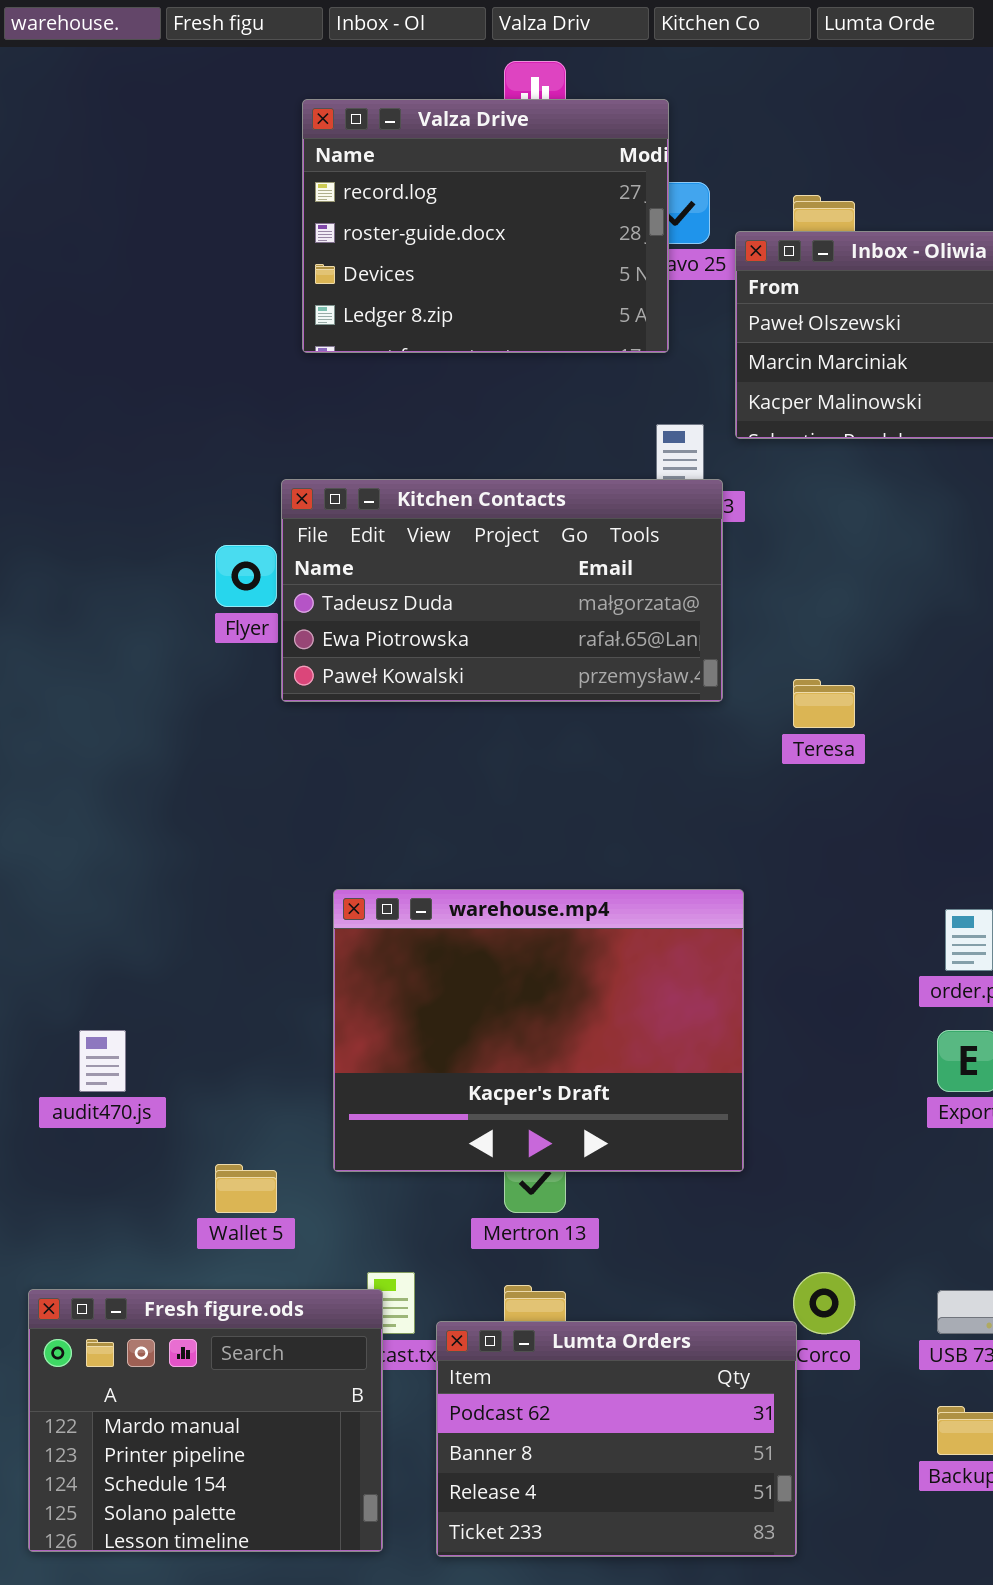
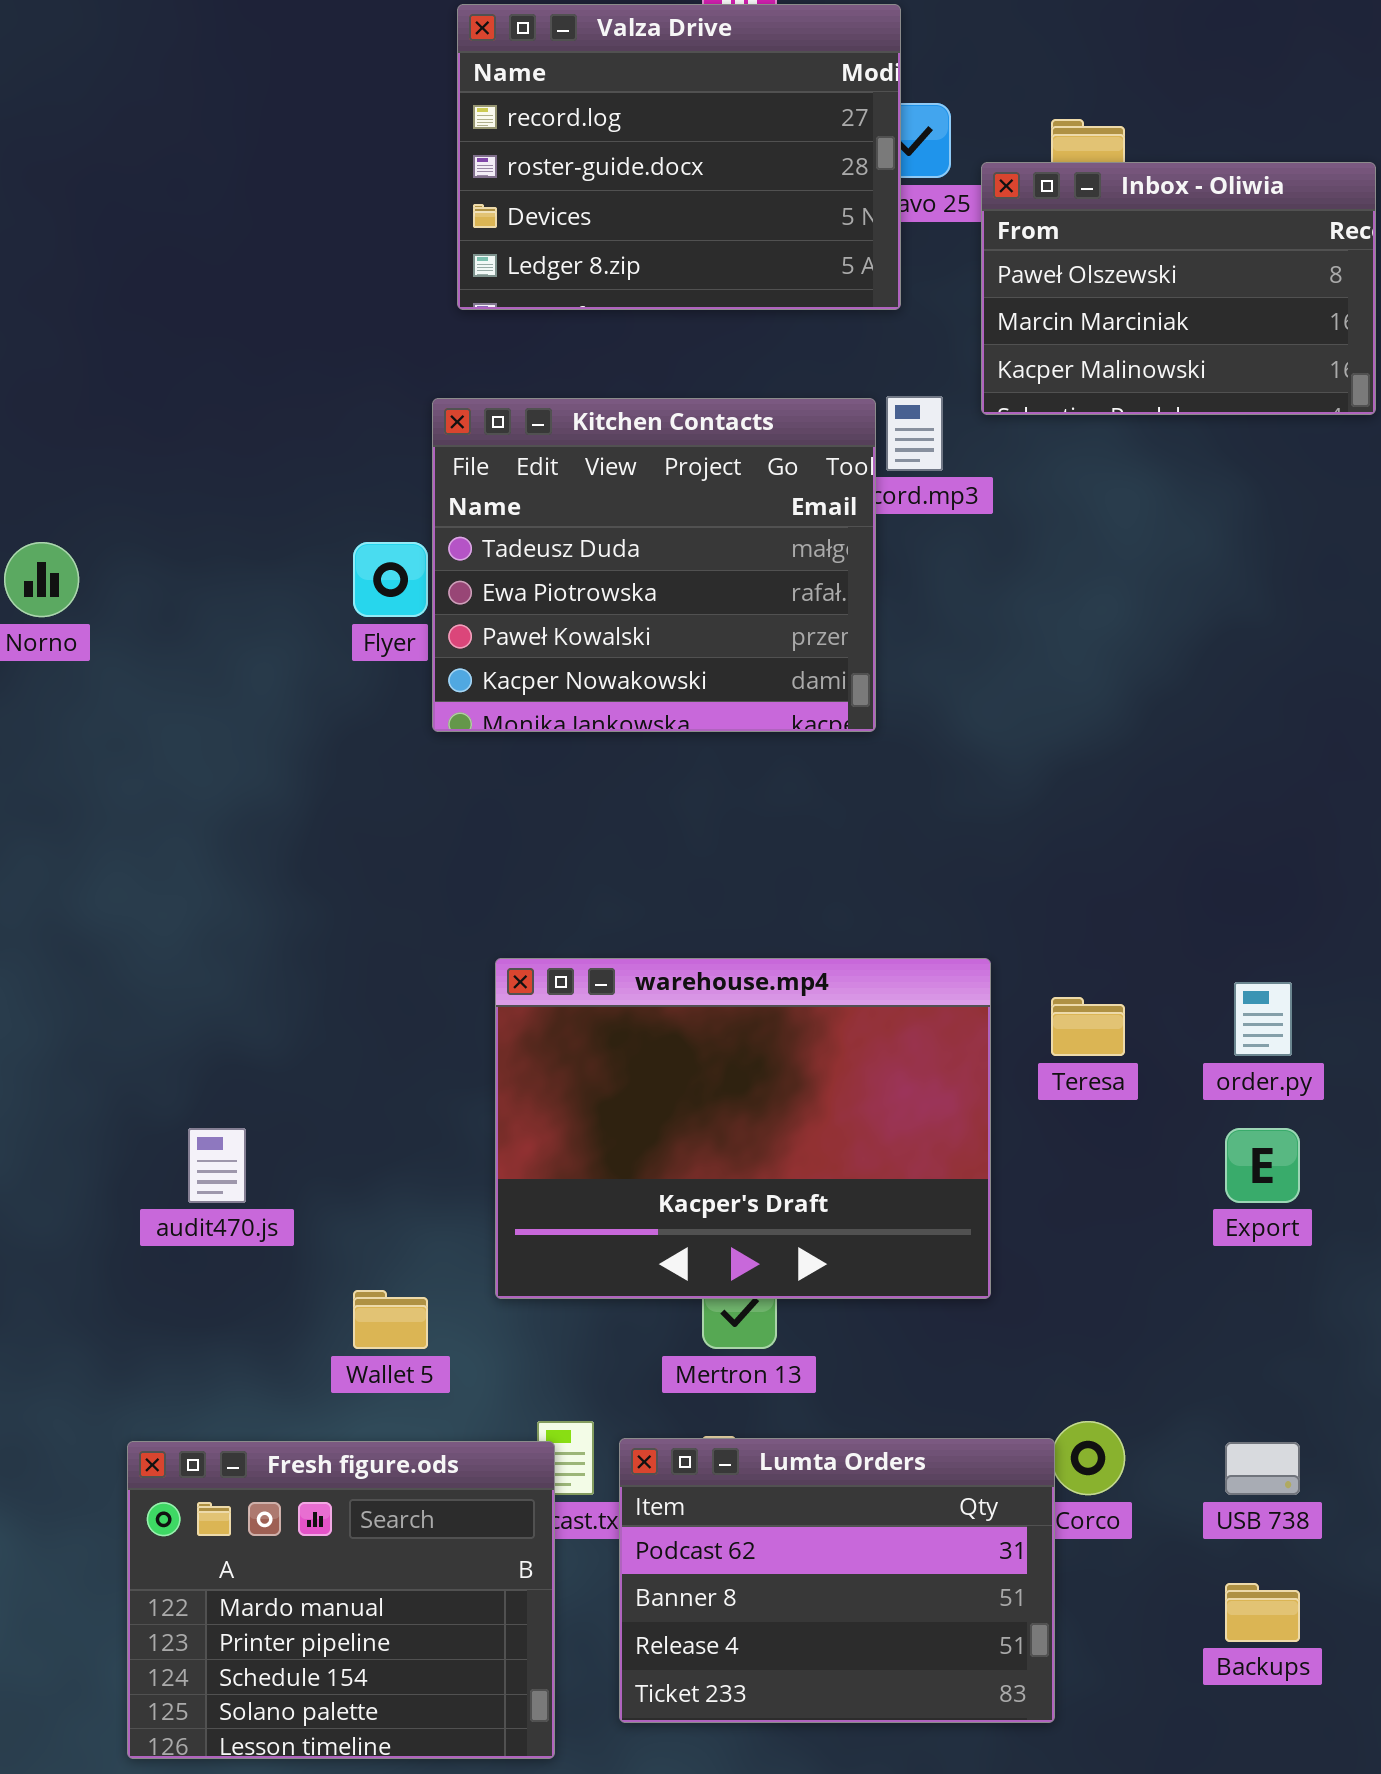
Kitchen Contacts: [281,479,723,702] -> [432,398,876,732], resized
Teresa: [793,679,855,728] -> [1051,997,1125,1056], moved
Lumta Orders: [436,1321,797,1557] -> [619,1438,1055,1723], moved

